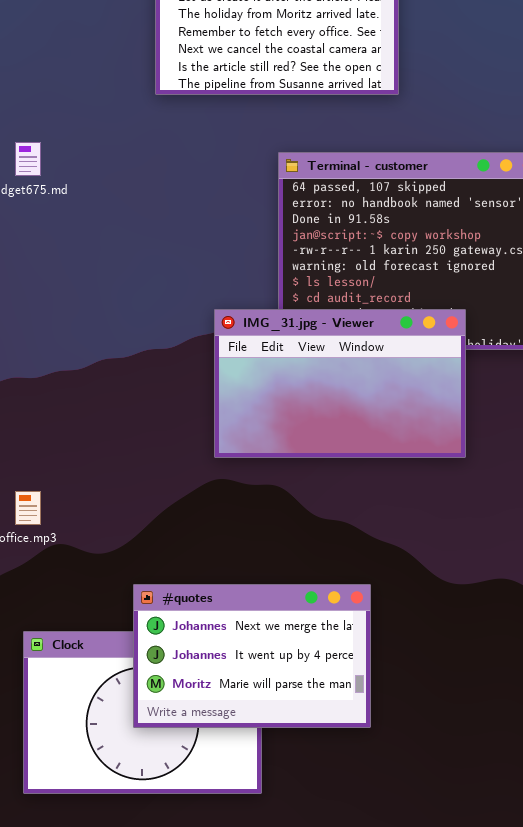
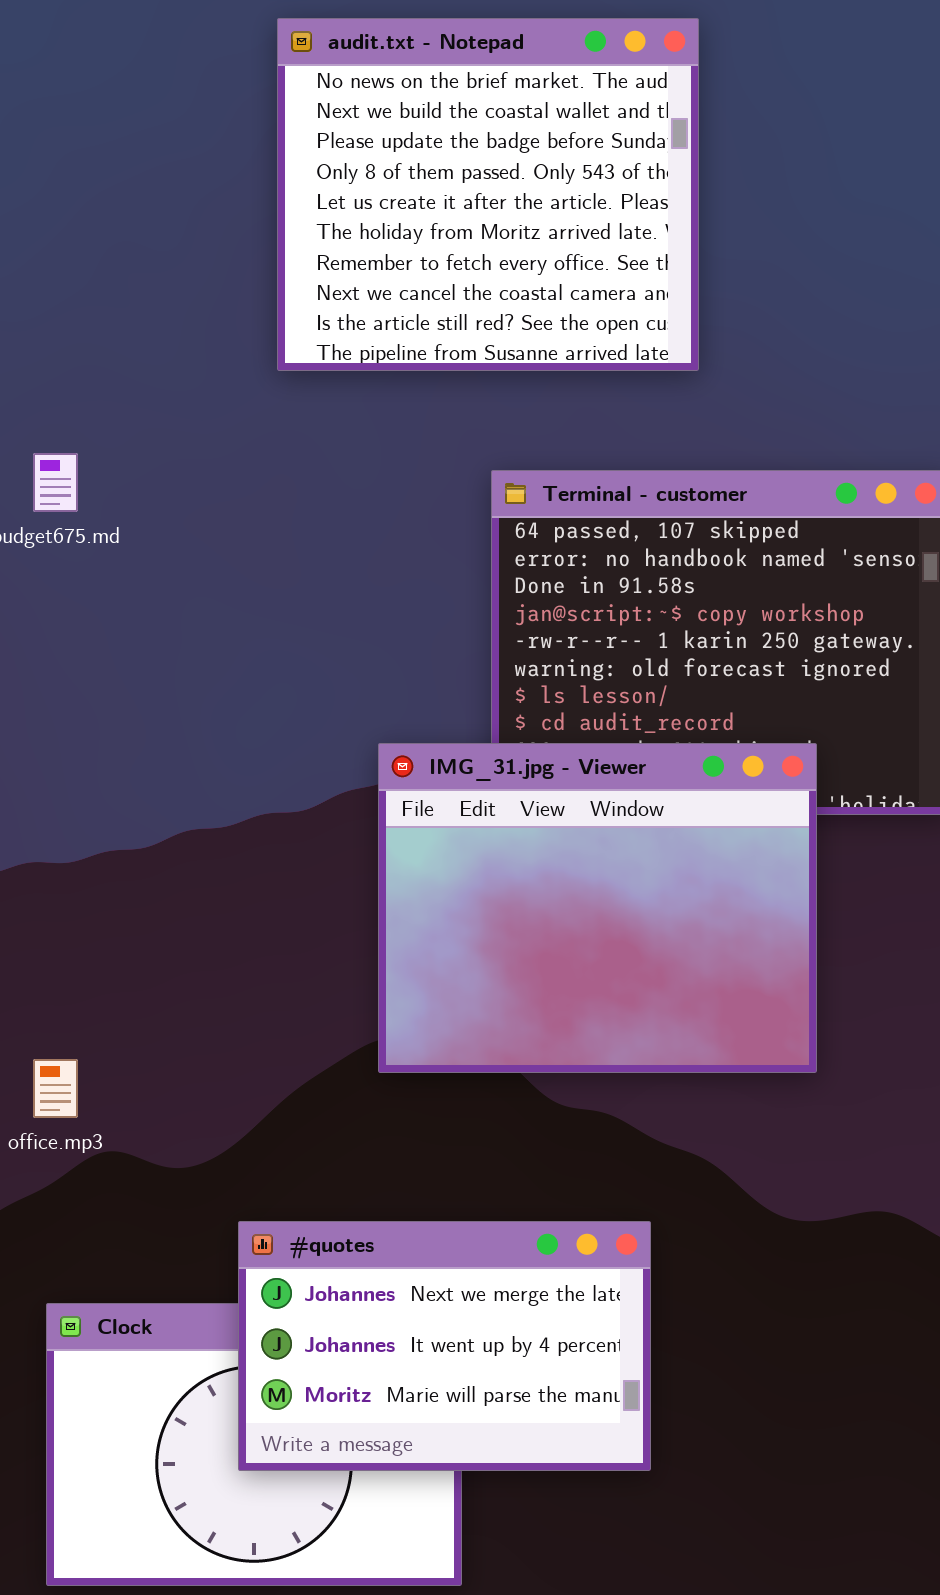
IMG_31.jpg - Viewer: [214,309,466,458] -> [378,743,817,1073], resized

